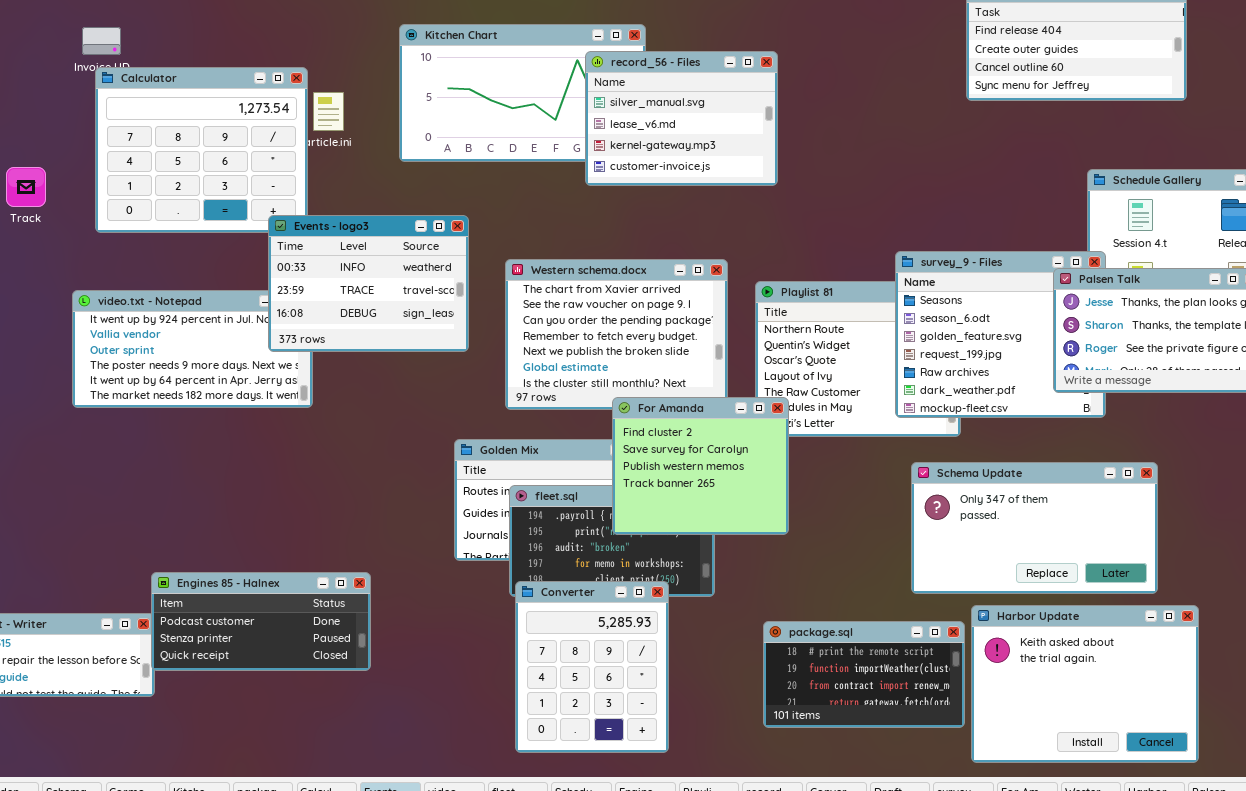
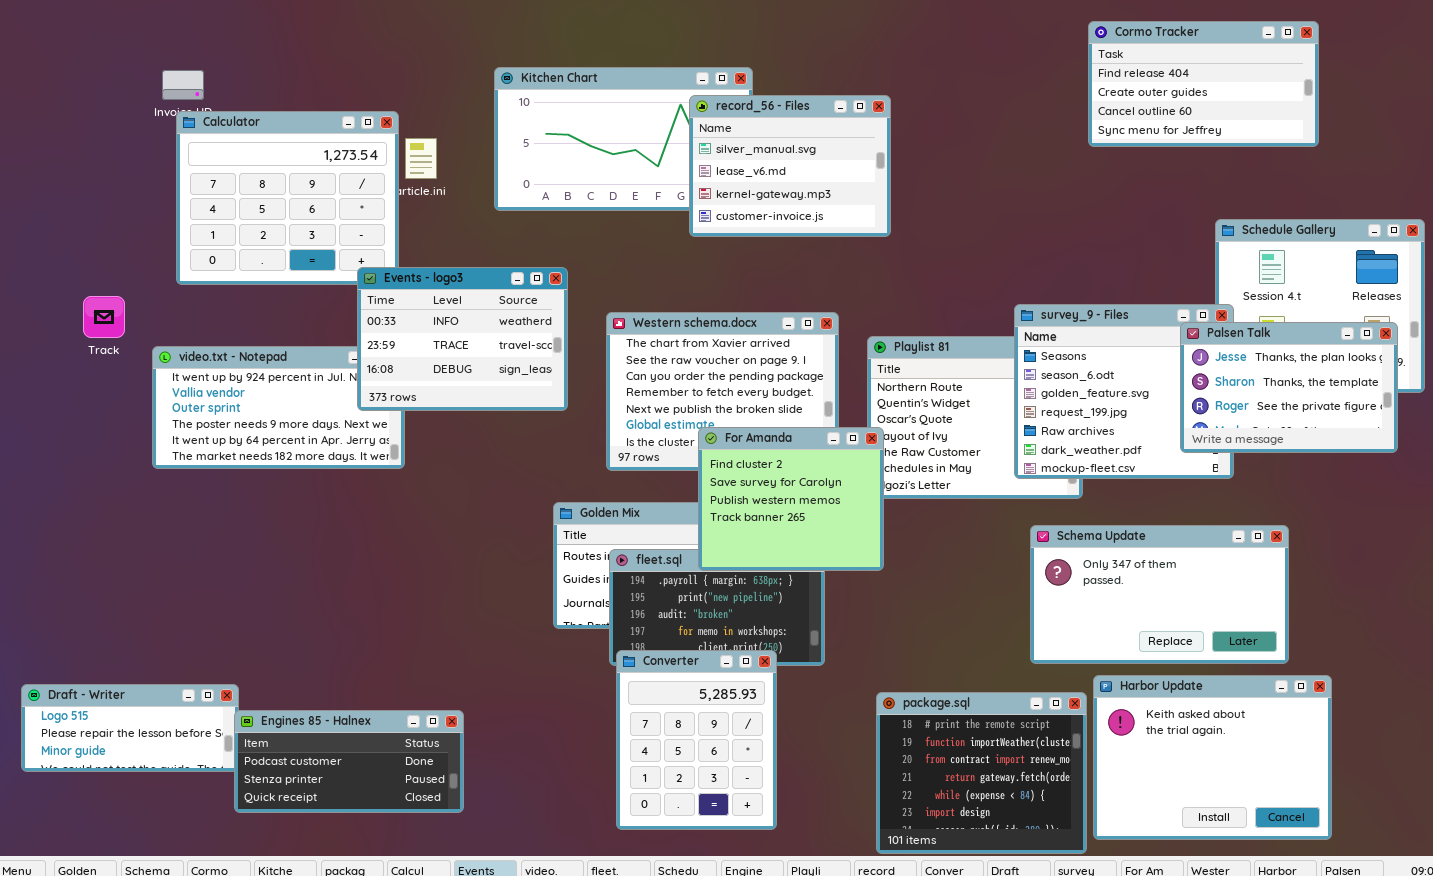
Track: [6,167,46,207] -> [83,296,125,338], moved
For Amanda: [612,397,789,535] -> [698,427,884,571], moved
Engines 85 - Halnex: [151,572,371,671] -> [234,710,464,813], moved
package.sql: [763,621,965,728] -> [876,692,1087,854], resized

